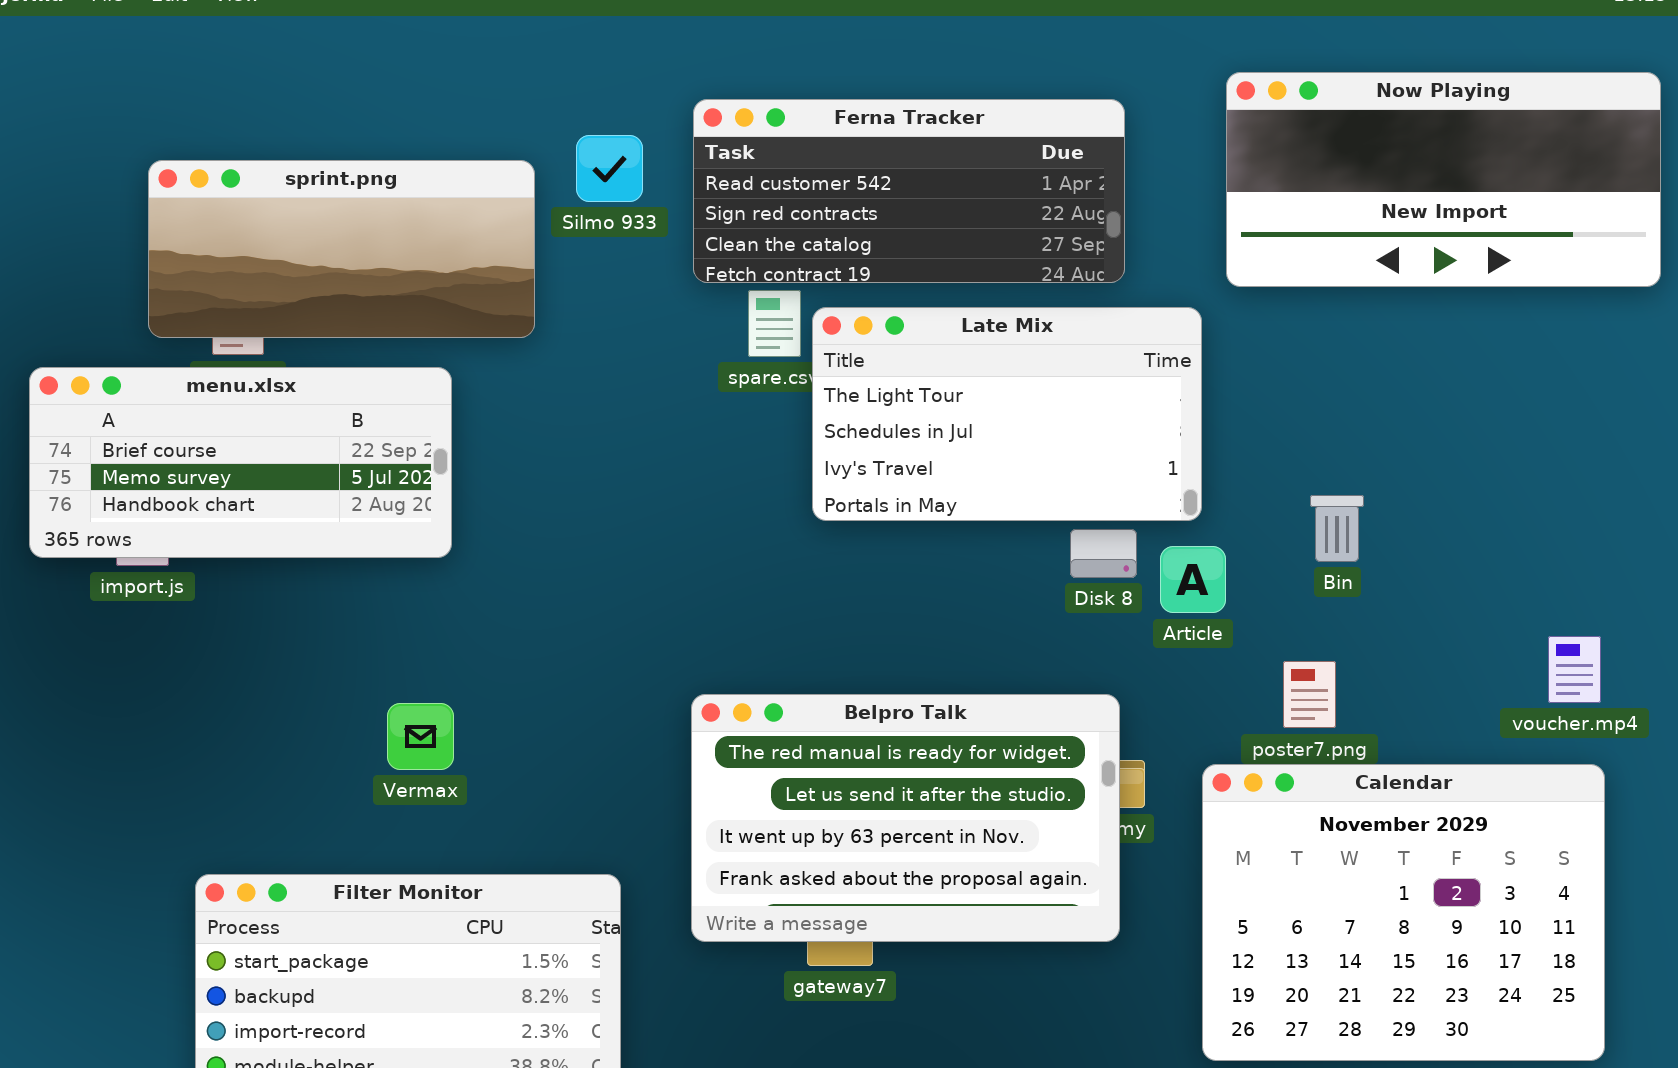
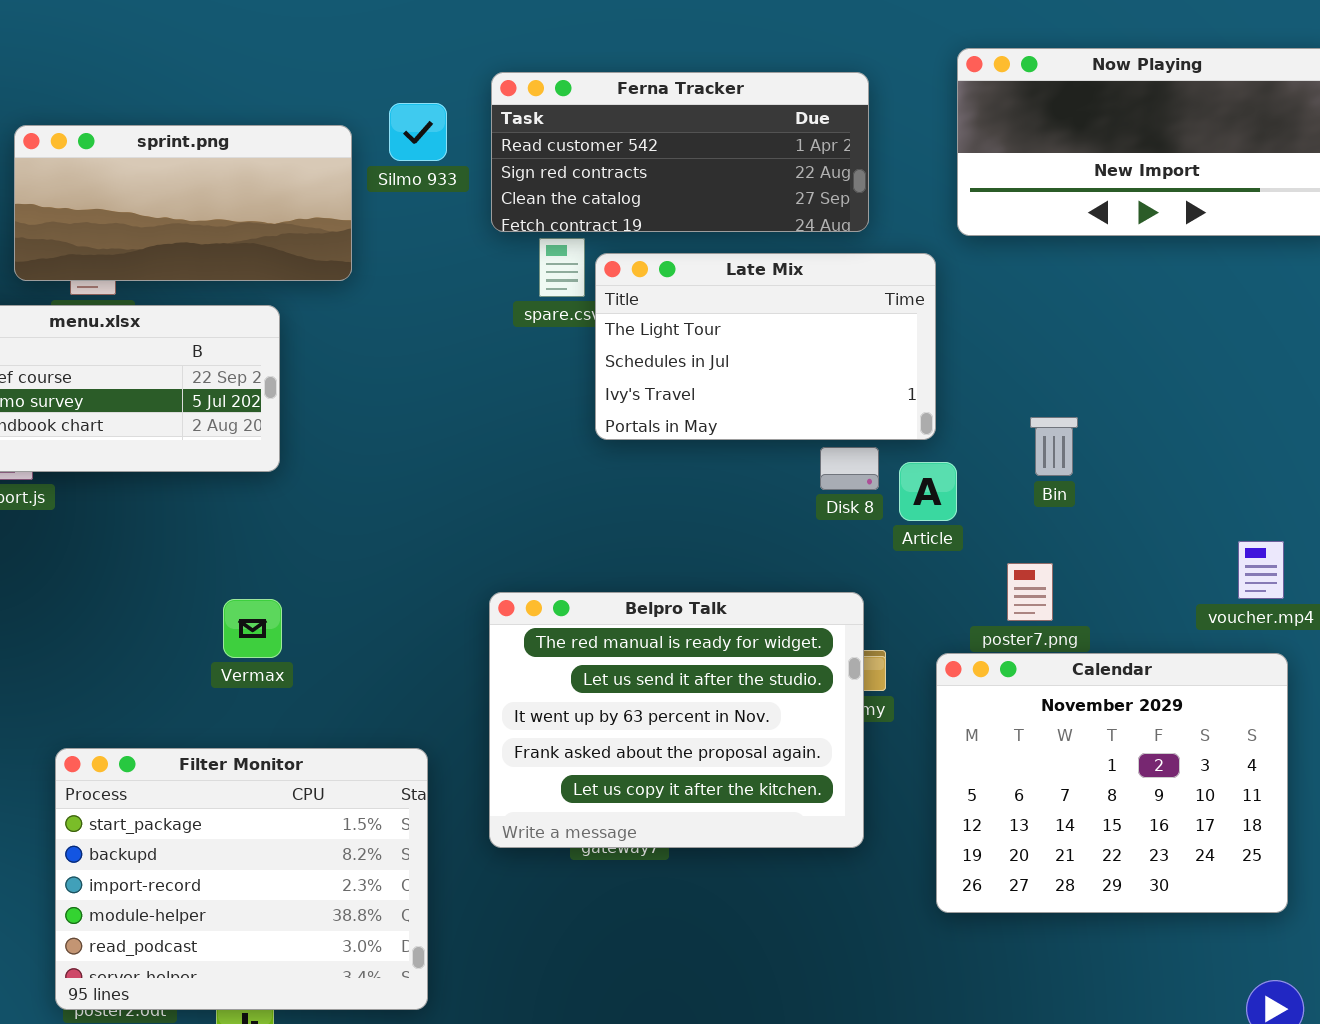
Belpro Talk: [691,694,1120,942] -> [489,592,864,848], resized

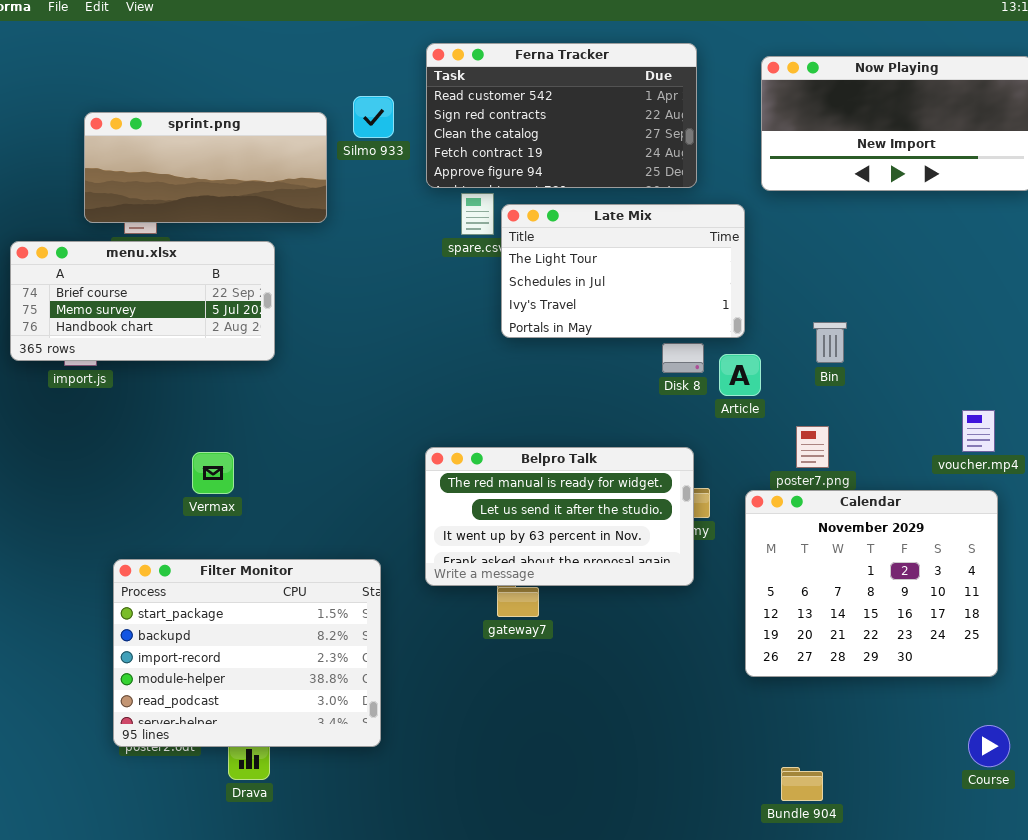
Ferna Tracker: [491,72,869,232] -> [426,43,697,188], resized
Belpro Talk: [489,592,864,848] -> [425,447,694,586], resized
Vermax: [223,599,282,658] -> [192,452,234,494], moved

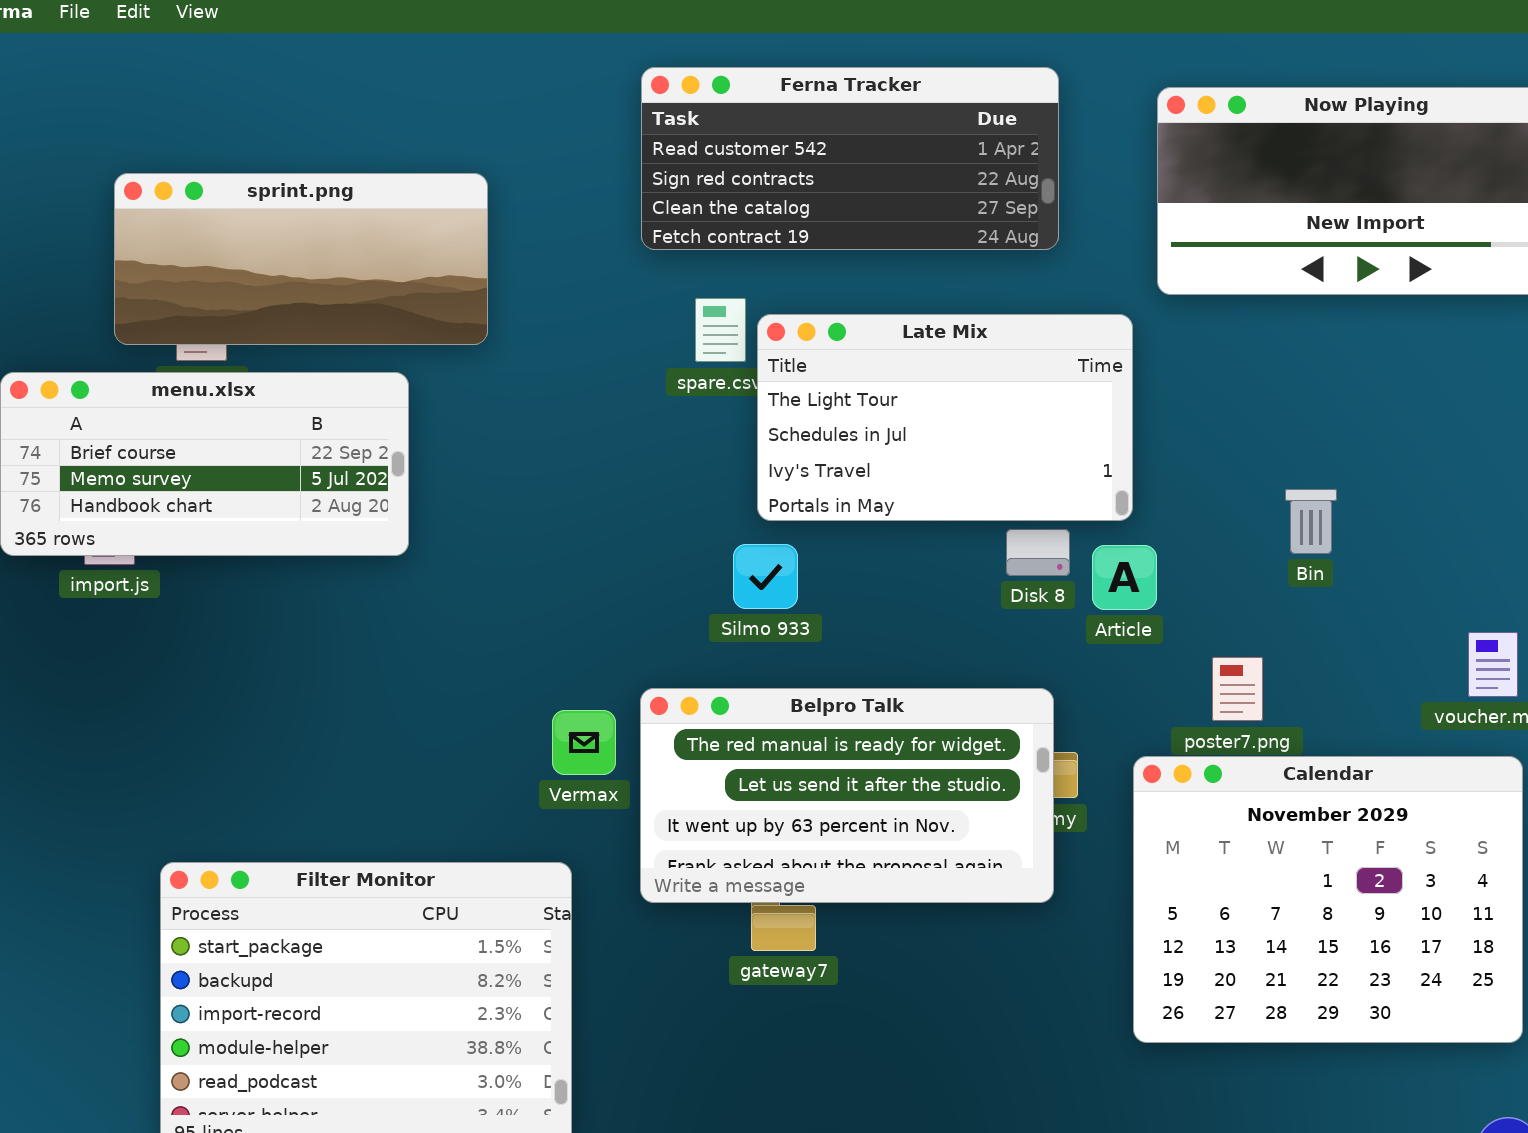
Ferna Tracker: [426,43,697,188] -> [641,67,1059,250], resized
Silmo 933: [353,96,394,138] -> [733,544,798,609], moved
Bin: [813,322,847,363] -> [1285,489,1337,554], moved
Vermax: [192,452,234,494] -> [552,710,616,775], moved

